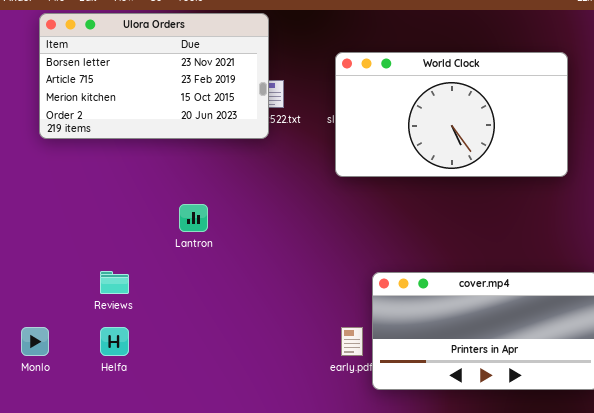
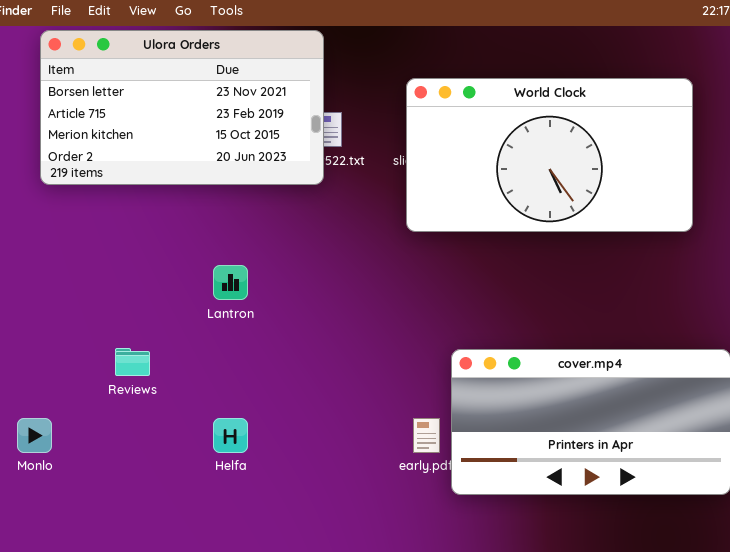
Helfa: [100,327,129,356] -> [213,418,248,453], moved

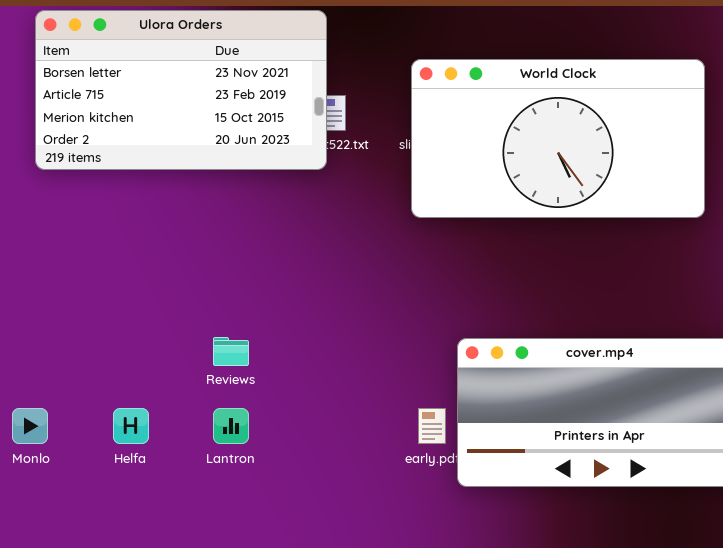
Lantron: [213,265,248,300] -> [213,408,249,444], moved
Reviews: [115,348,150,376] -> [213,337,249,366], moved
Helfa: [213,418,248,453] -> [113,408,149,444], moved

